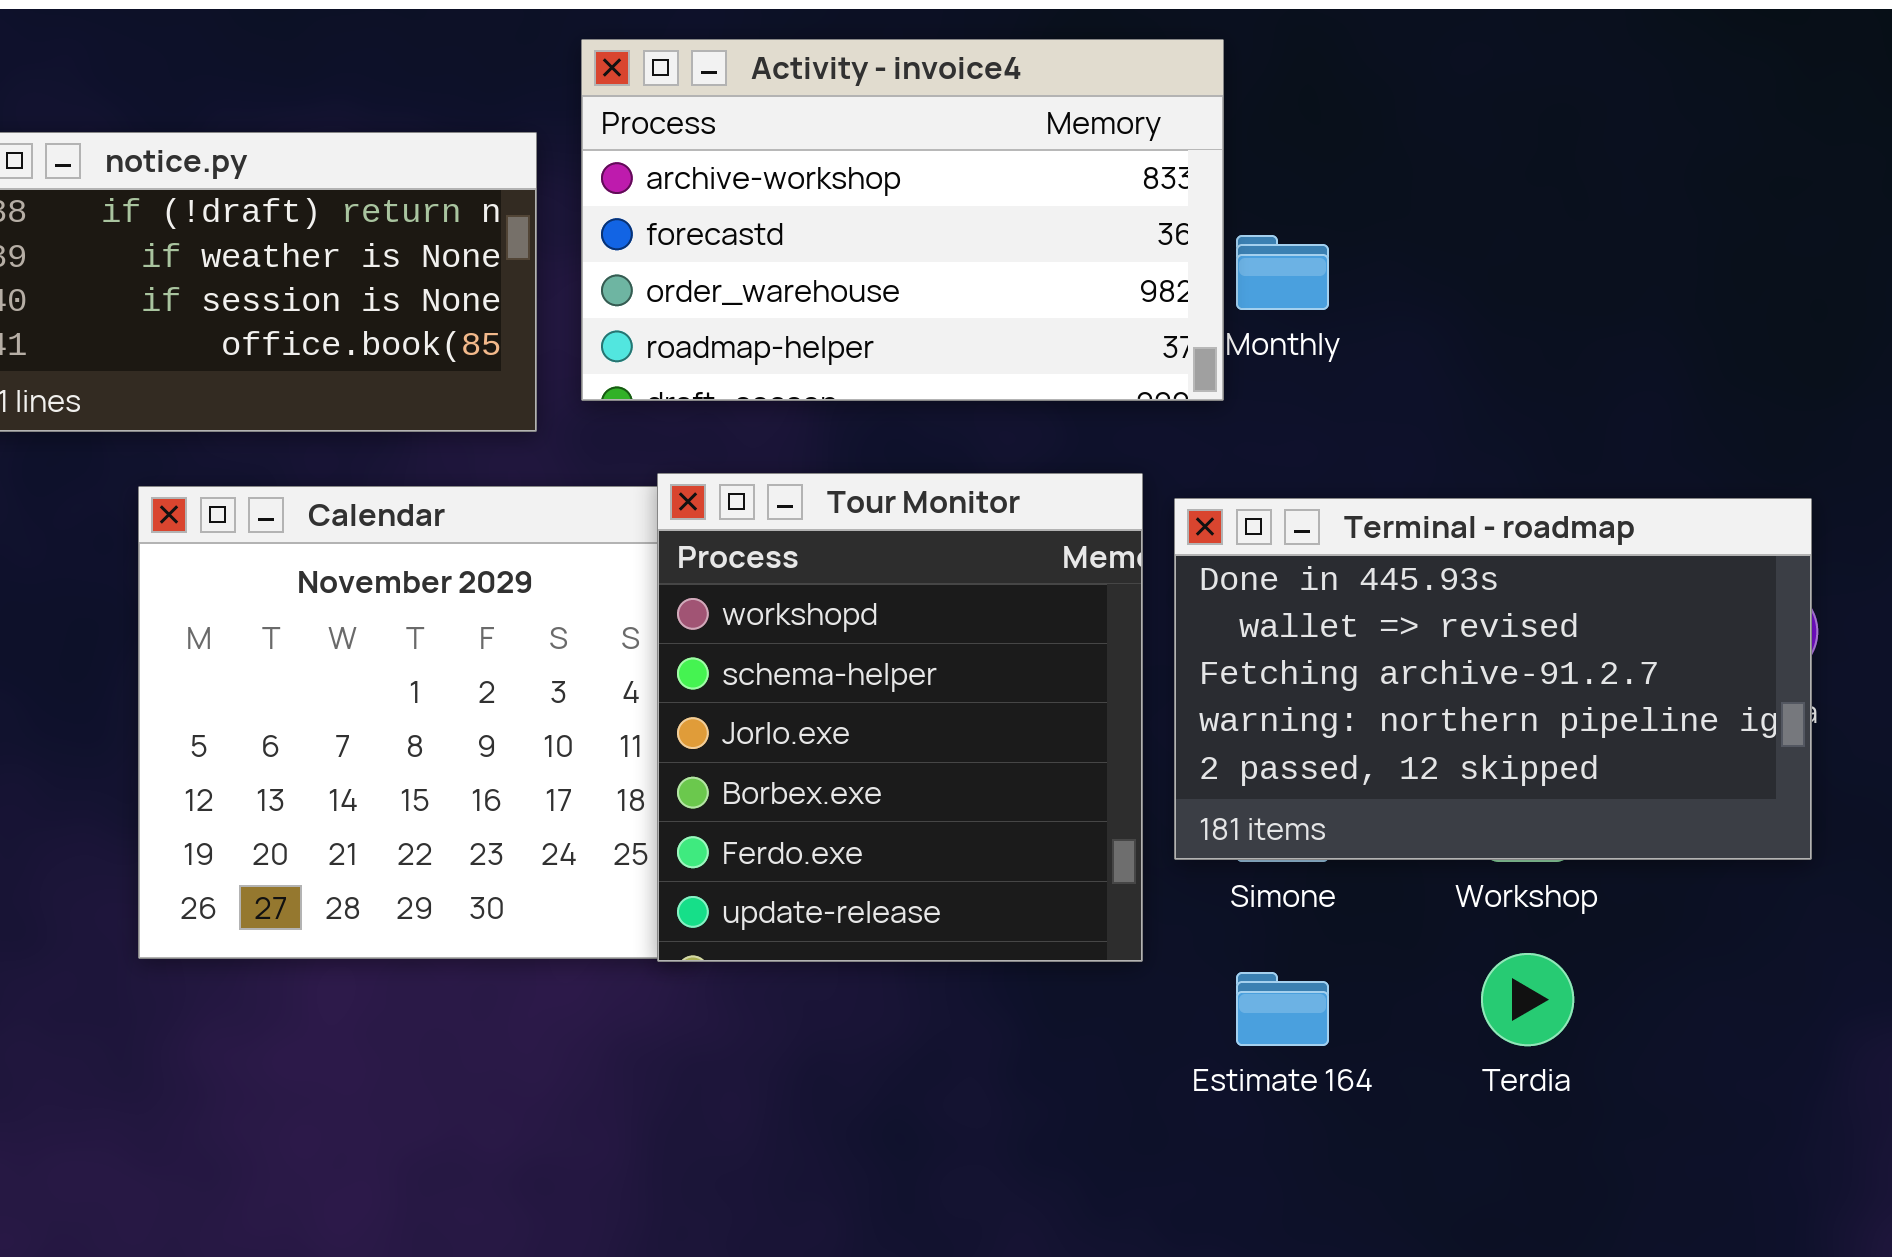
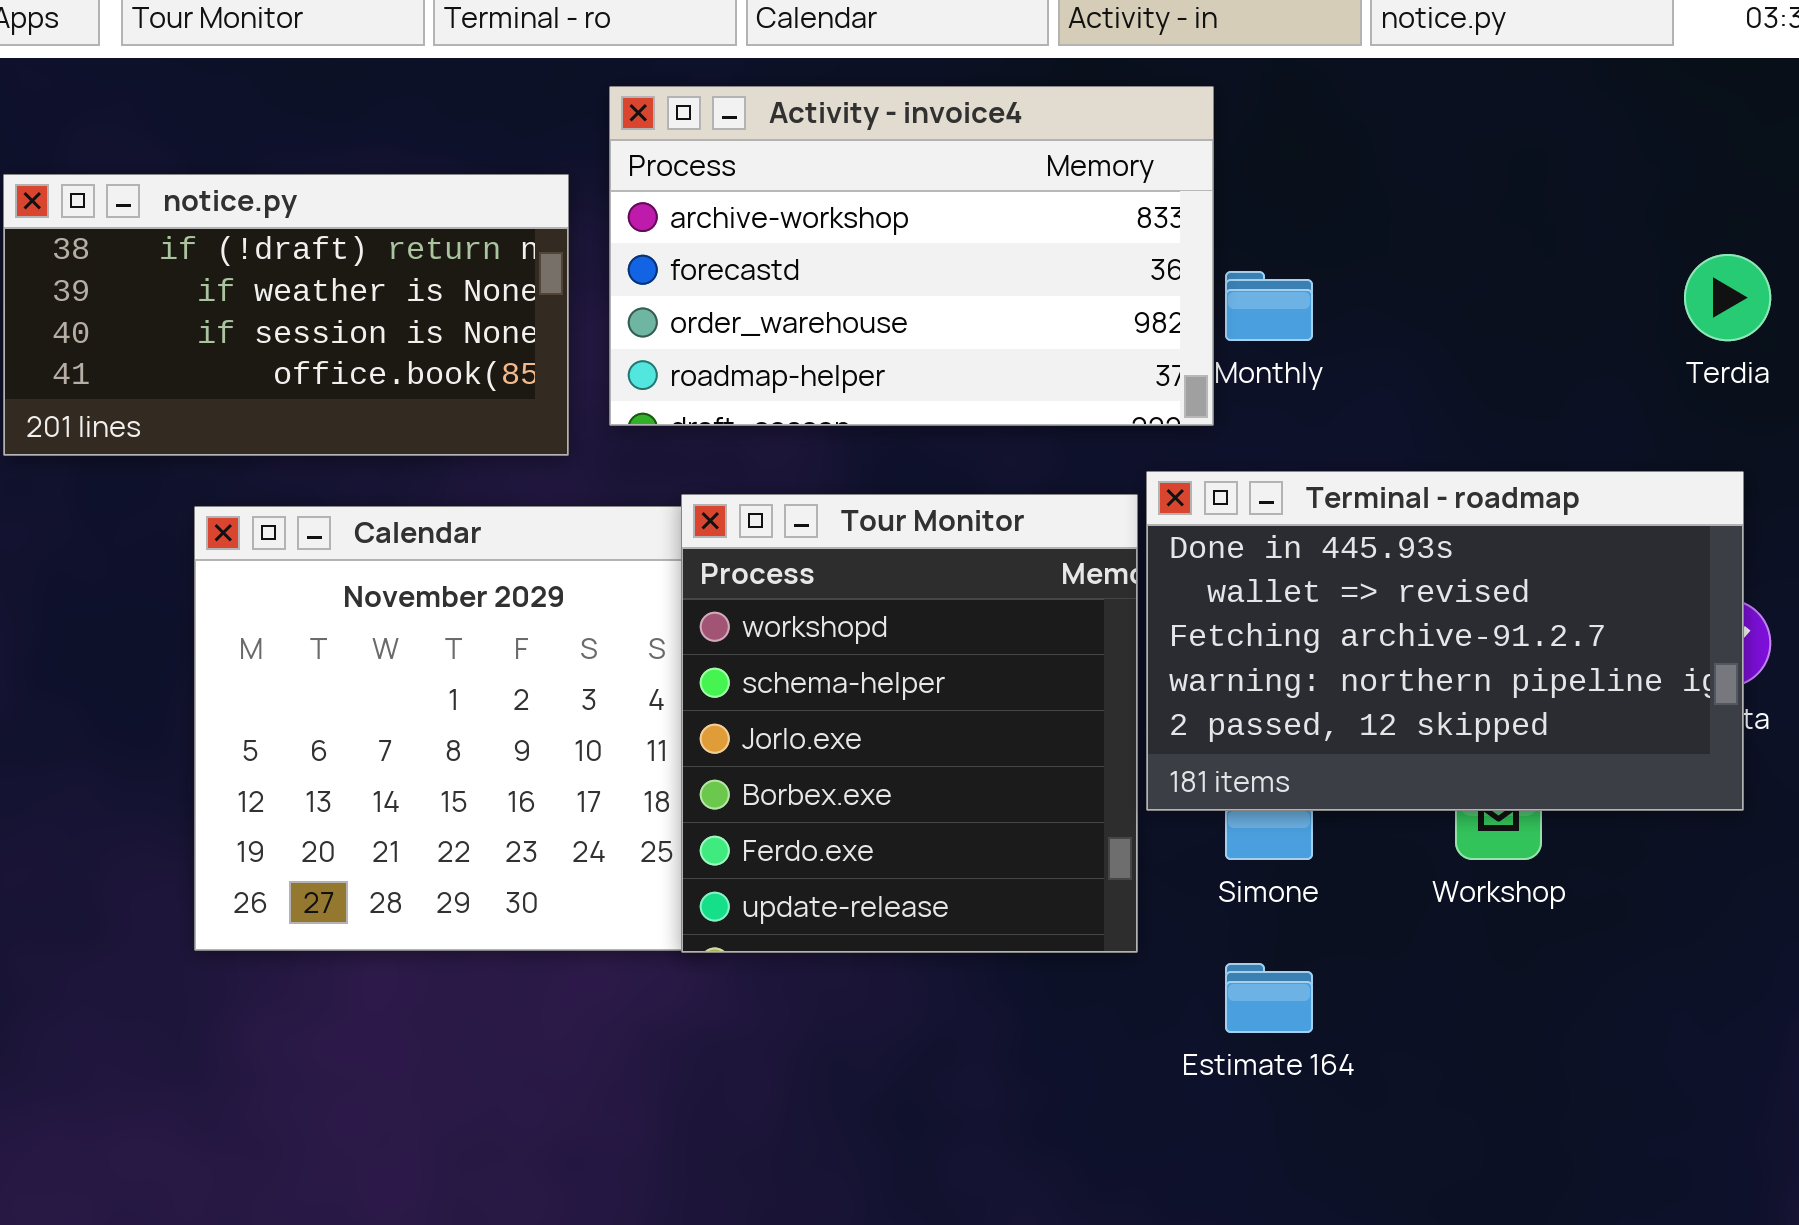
Terminal - roadmap: [1174,498,1812,860] -> [1146,471,1744,811], moved
Terdia: [1481,953,1574,1046] -> [1684,254,1771,341], moved

